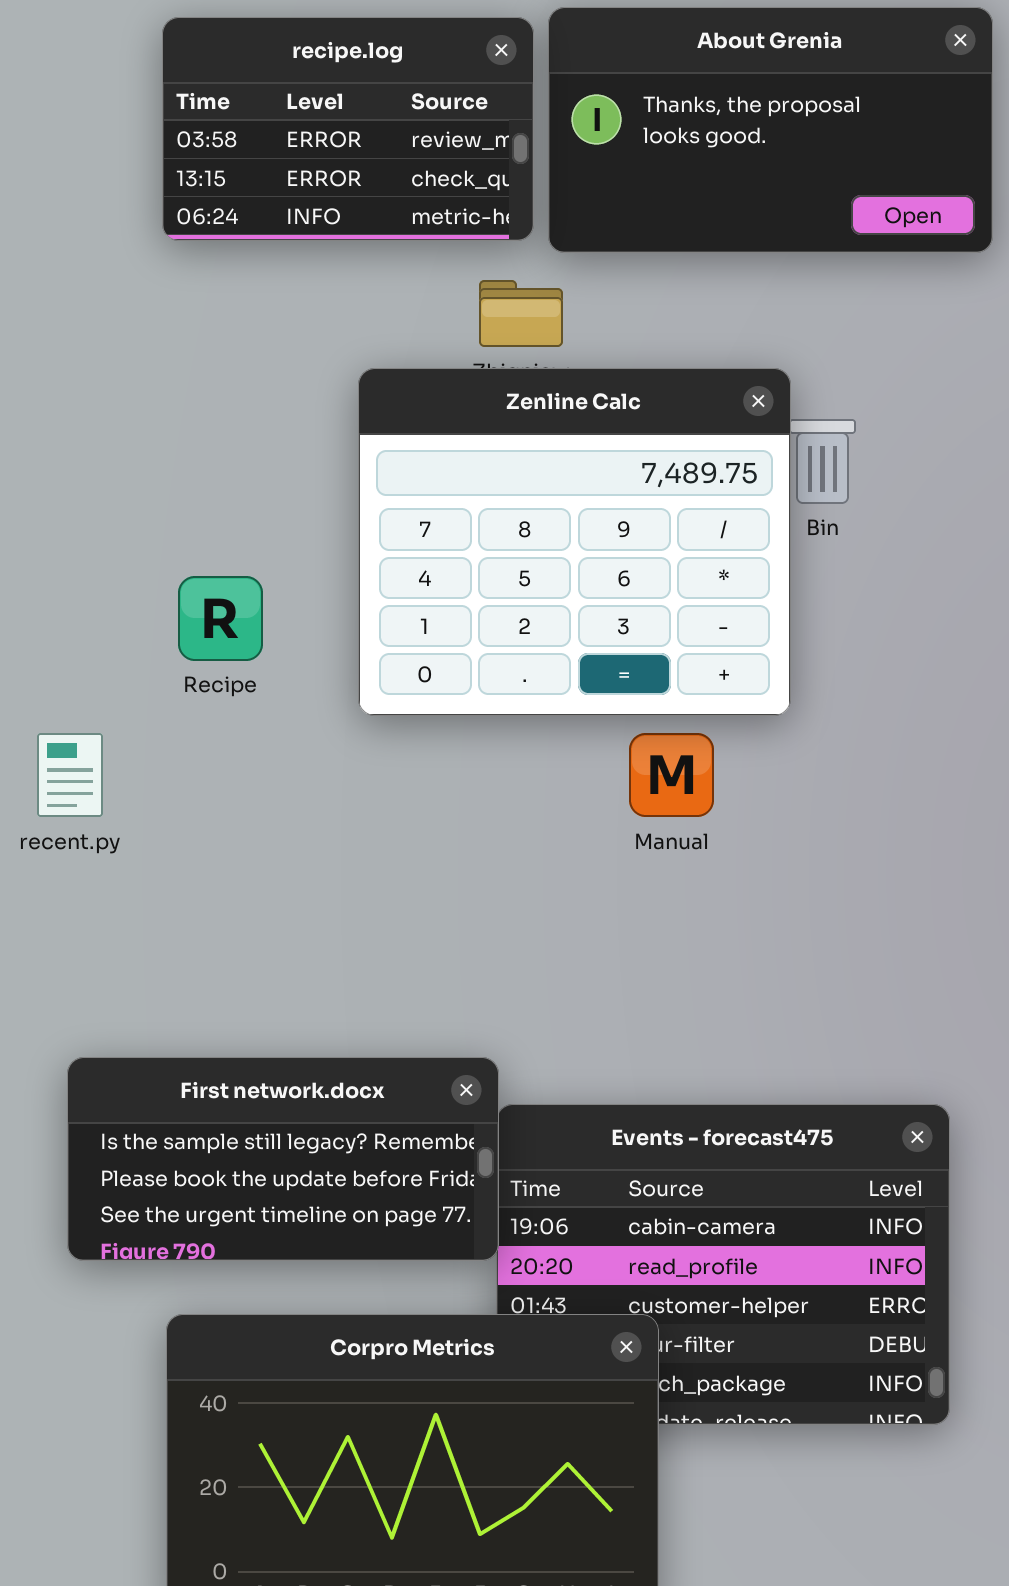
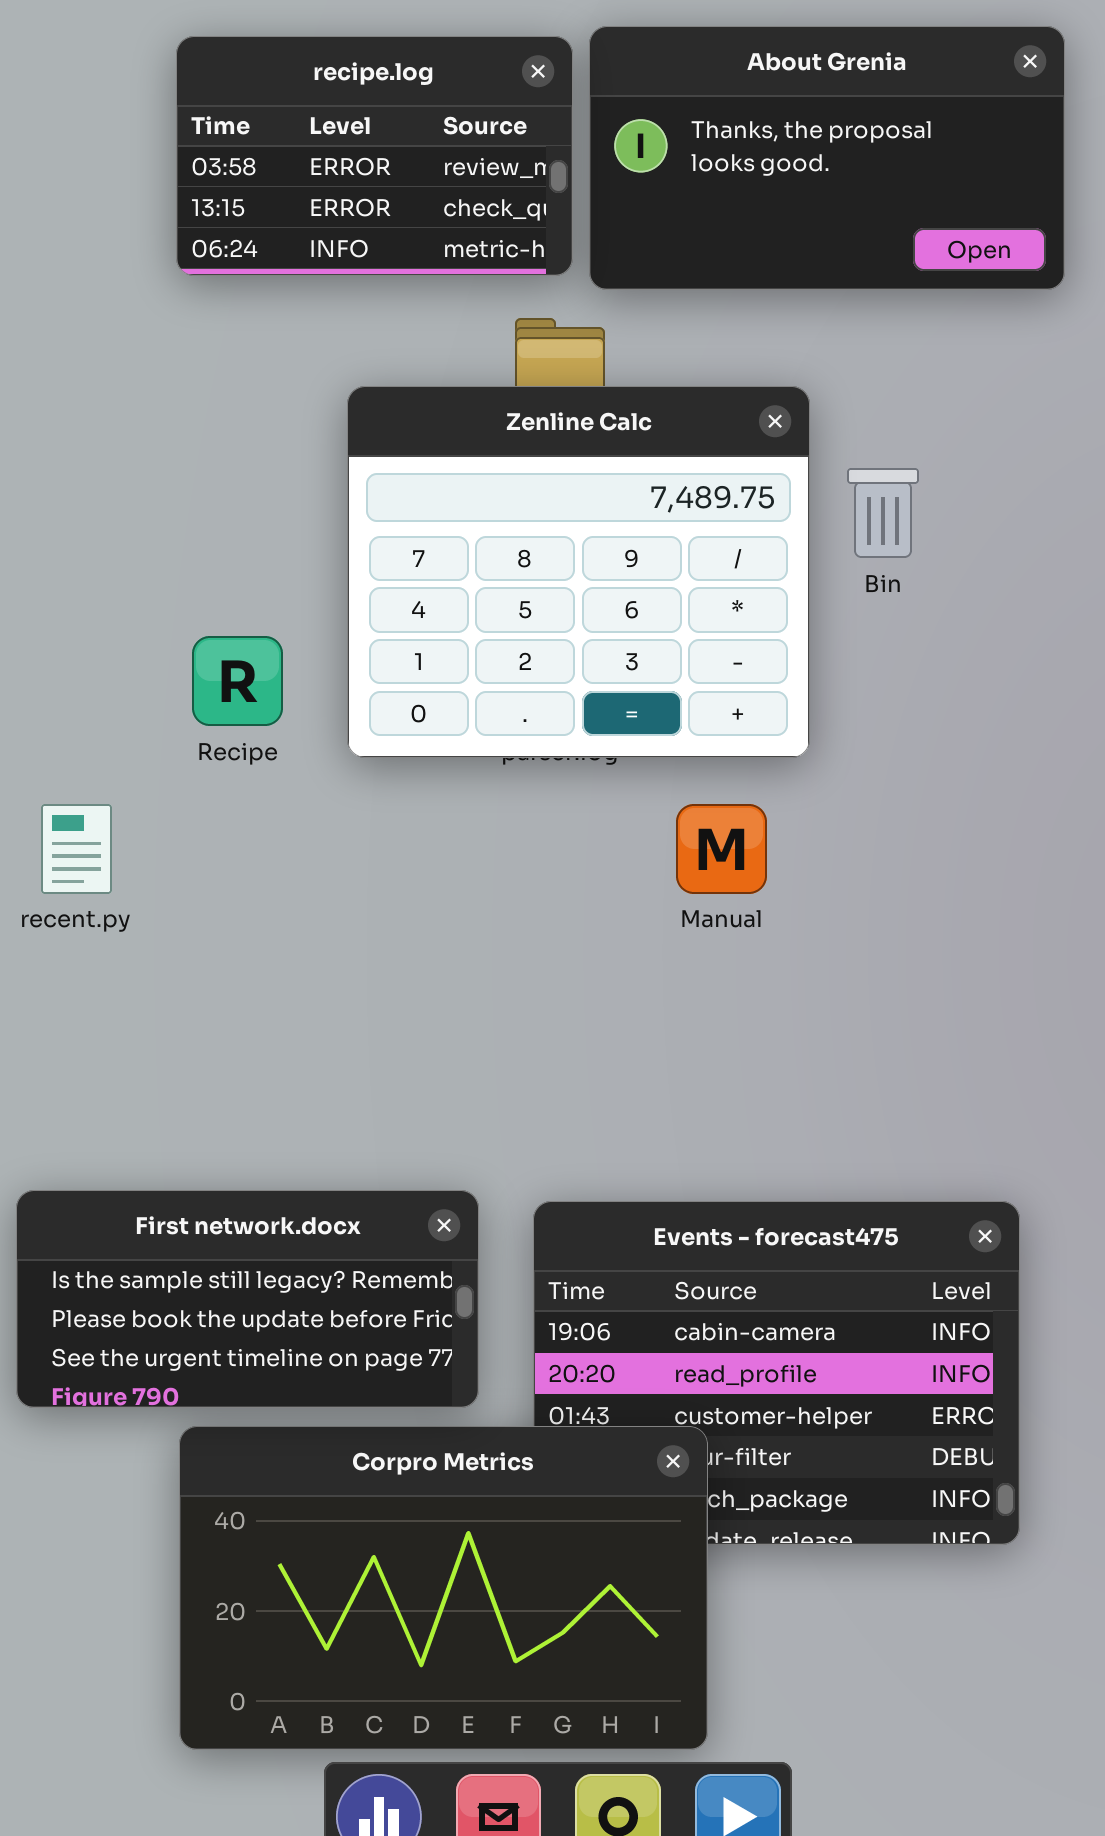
Zenline Calc: [358,368,791,716] -> [347,386,810,758], moved
First network.docx: [67,1057,499,1261] -> [16,1190,479,1408], moved

